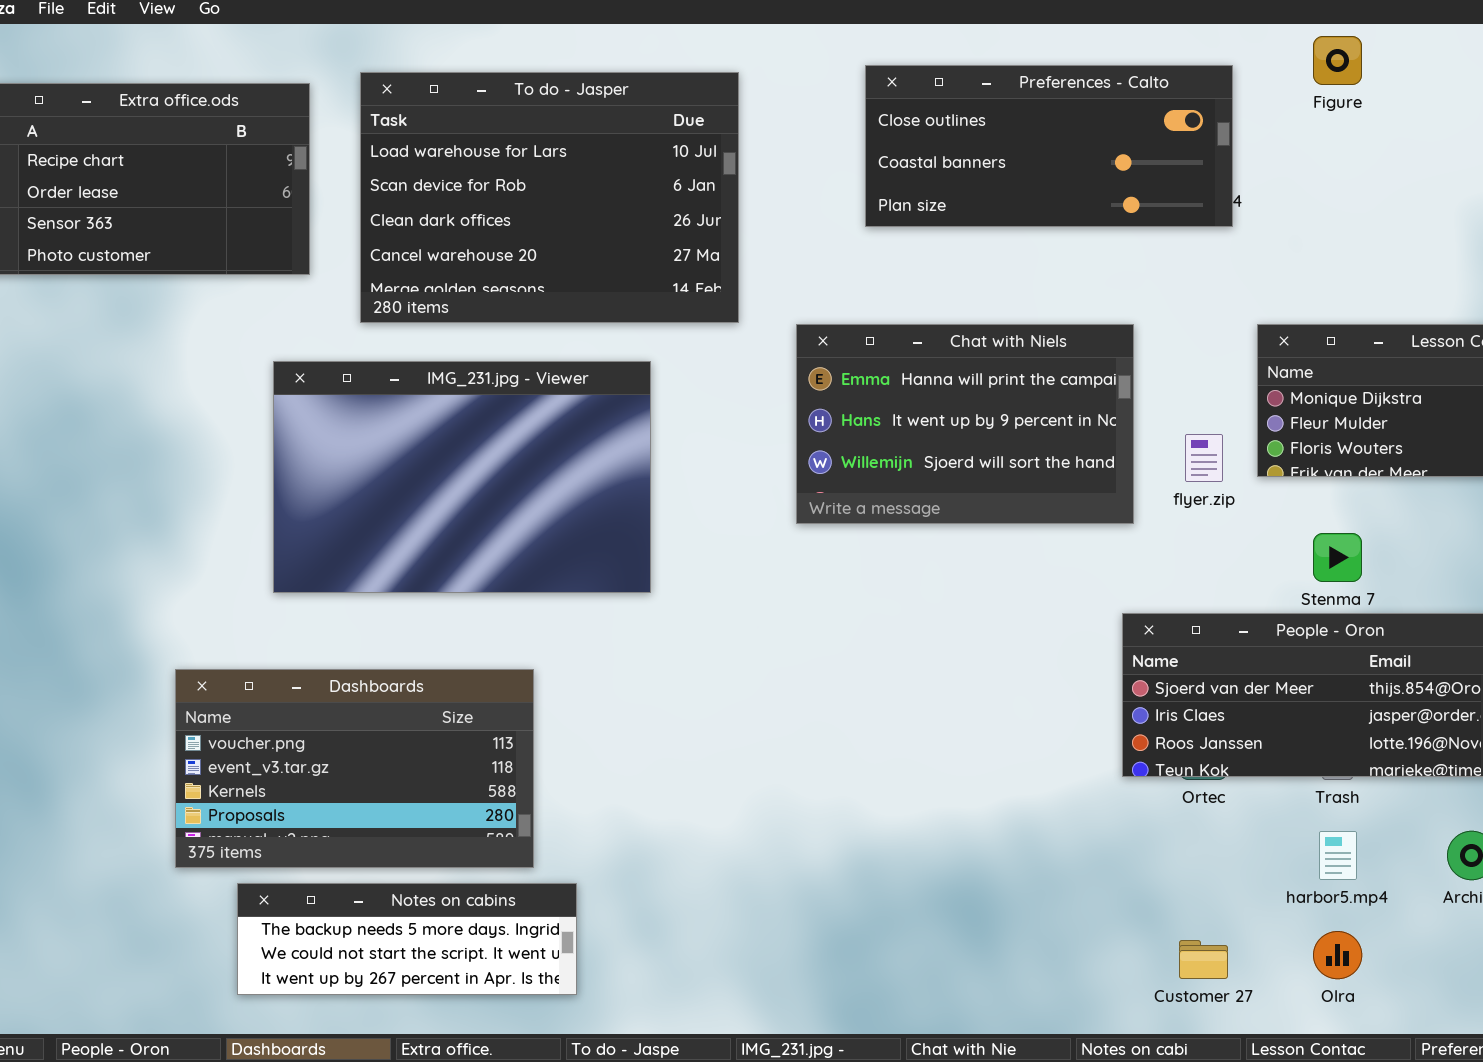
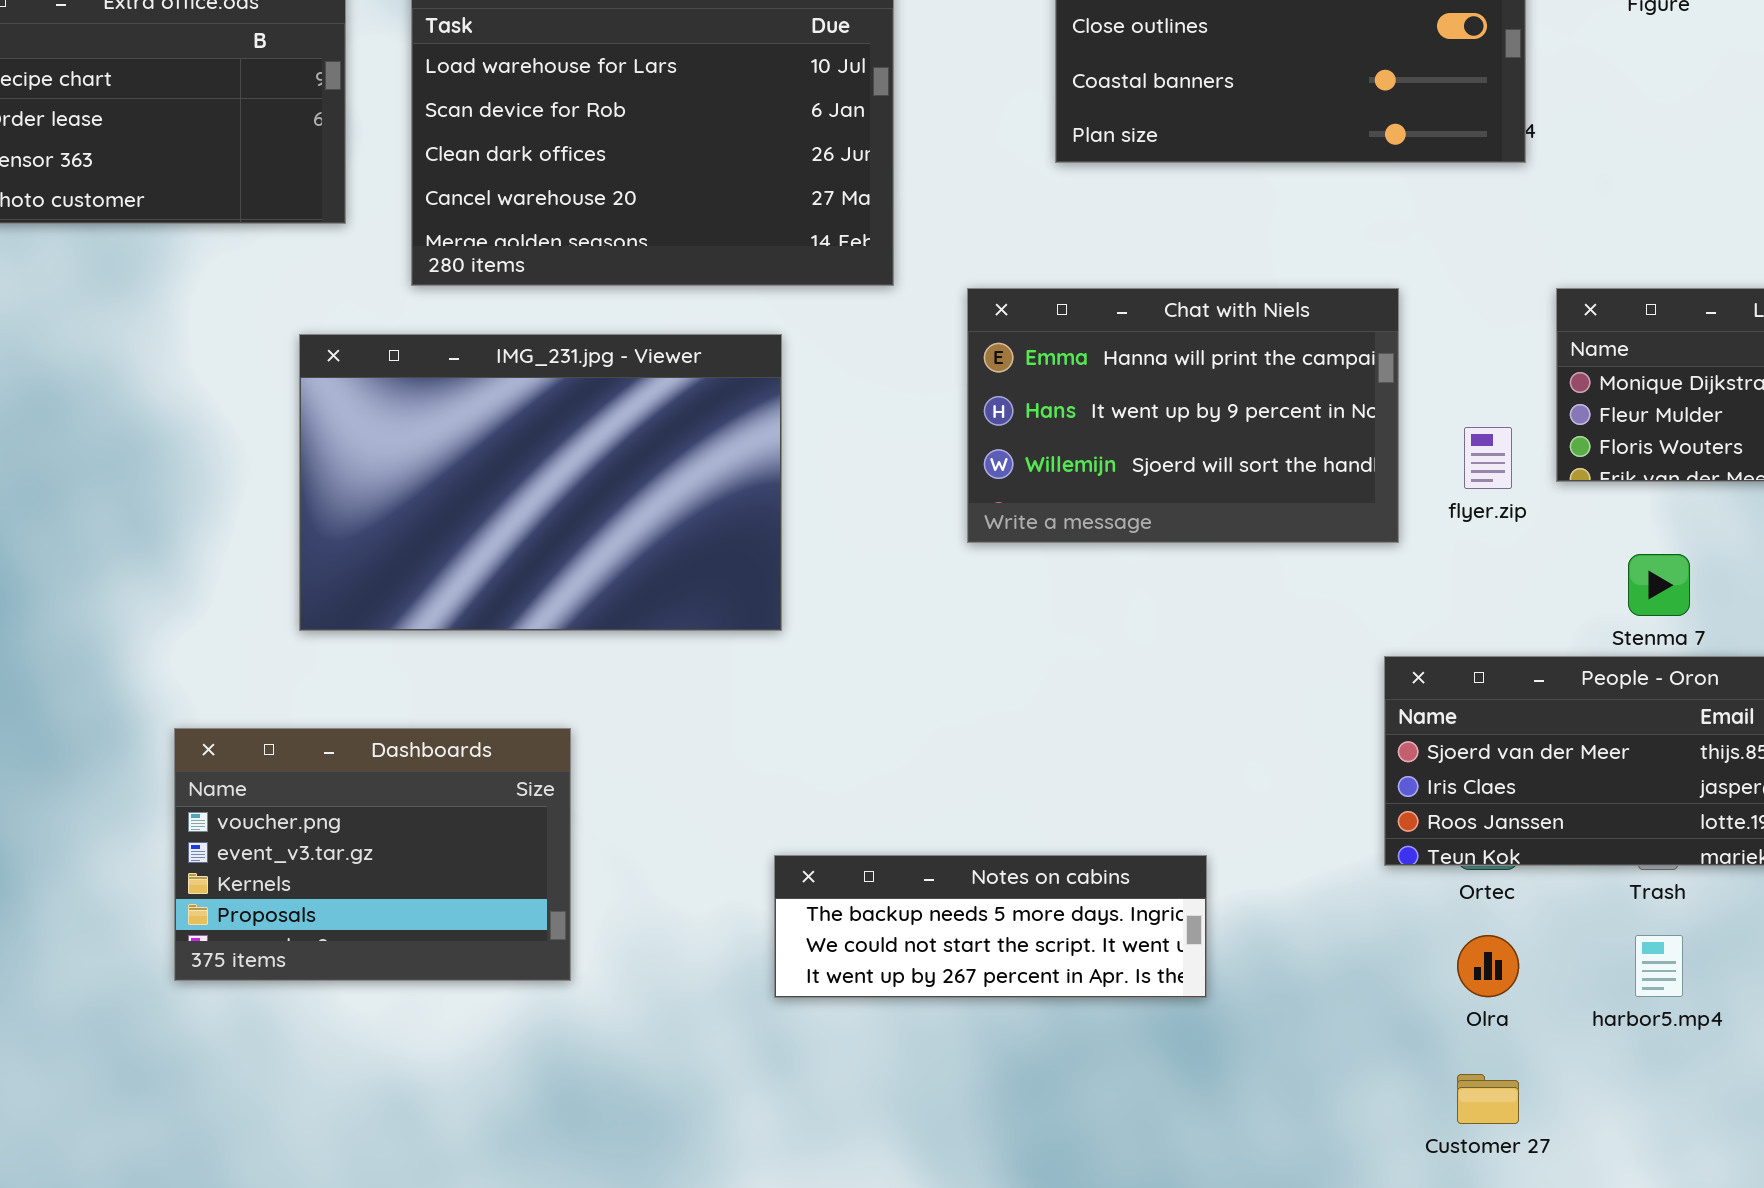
Dashboards: [175,669,534,868] -> [174,728,571,981], resized
Notes on cabins: [237,883,577,995] -> [774,855,1207,998], moved
Olra: [1313,931,1362,979] -> [1457,935,1519,997], moved

